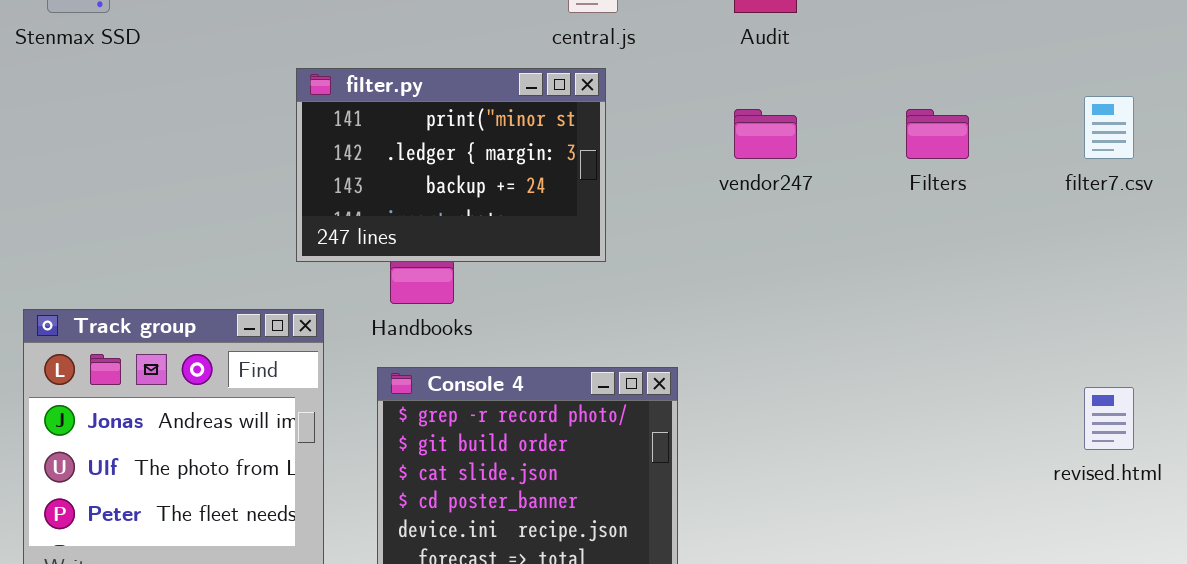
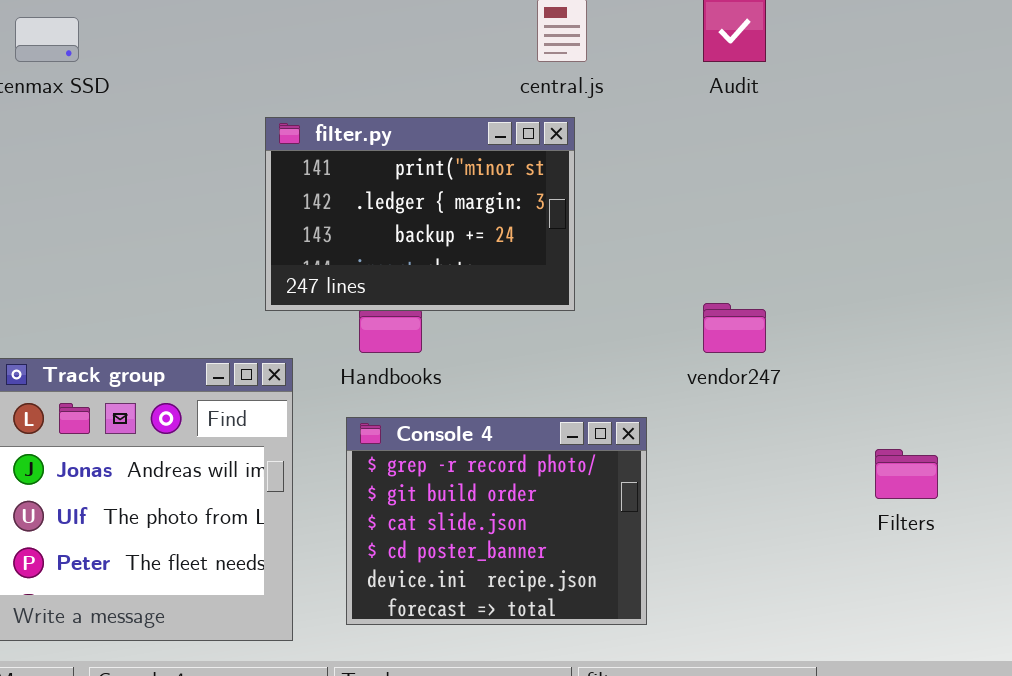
vendor247: [734,109,797,159] -> [703,303,766,353], moved
Filters: [906,109,969,159] -> [875,449,938,499], moved

